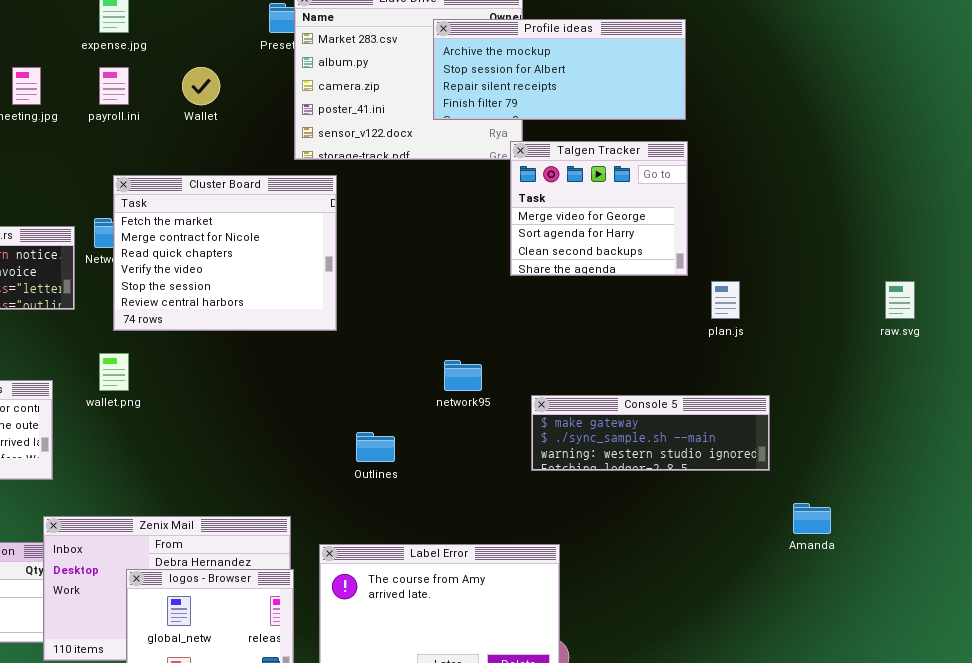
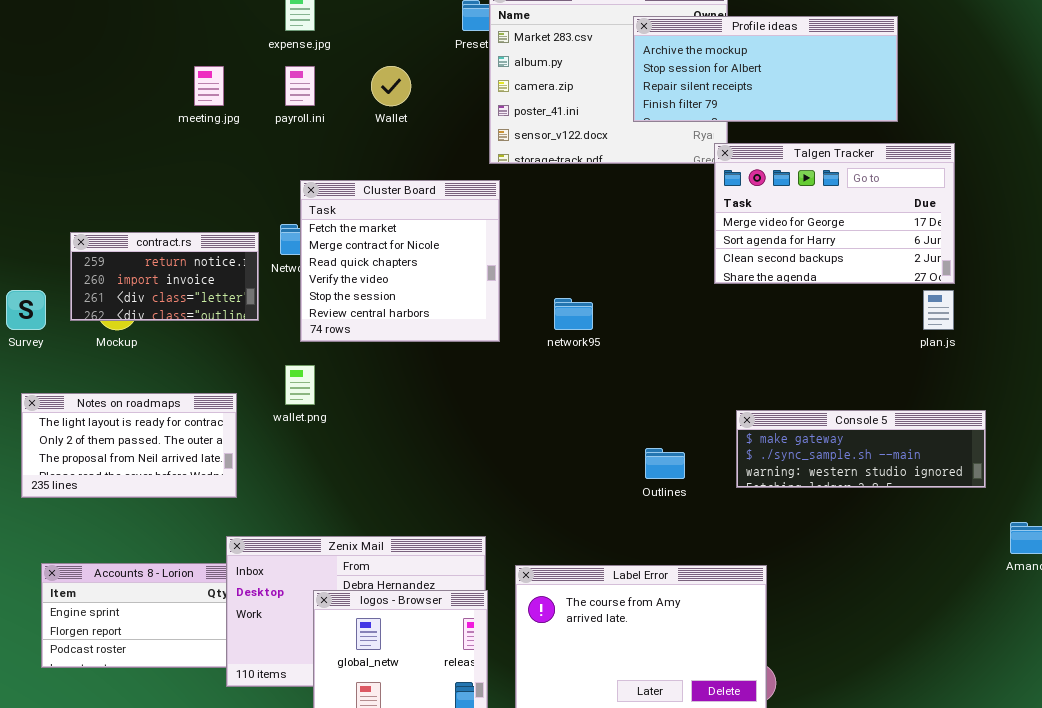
Talgen Tracker: [510,141,688,276] -> [714,143,955,284], resized
Cluster Board: [113,175,337,331] -> [300,180,500,342], resized
network95: [444,360,482,391] -> [554,298,593,330], moved
Outlines: [356,432,395,462] -> [645,448,685,479], moved

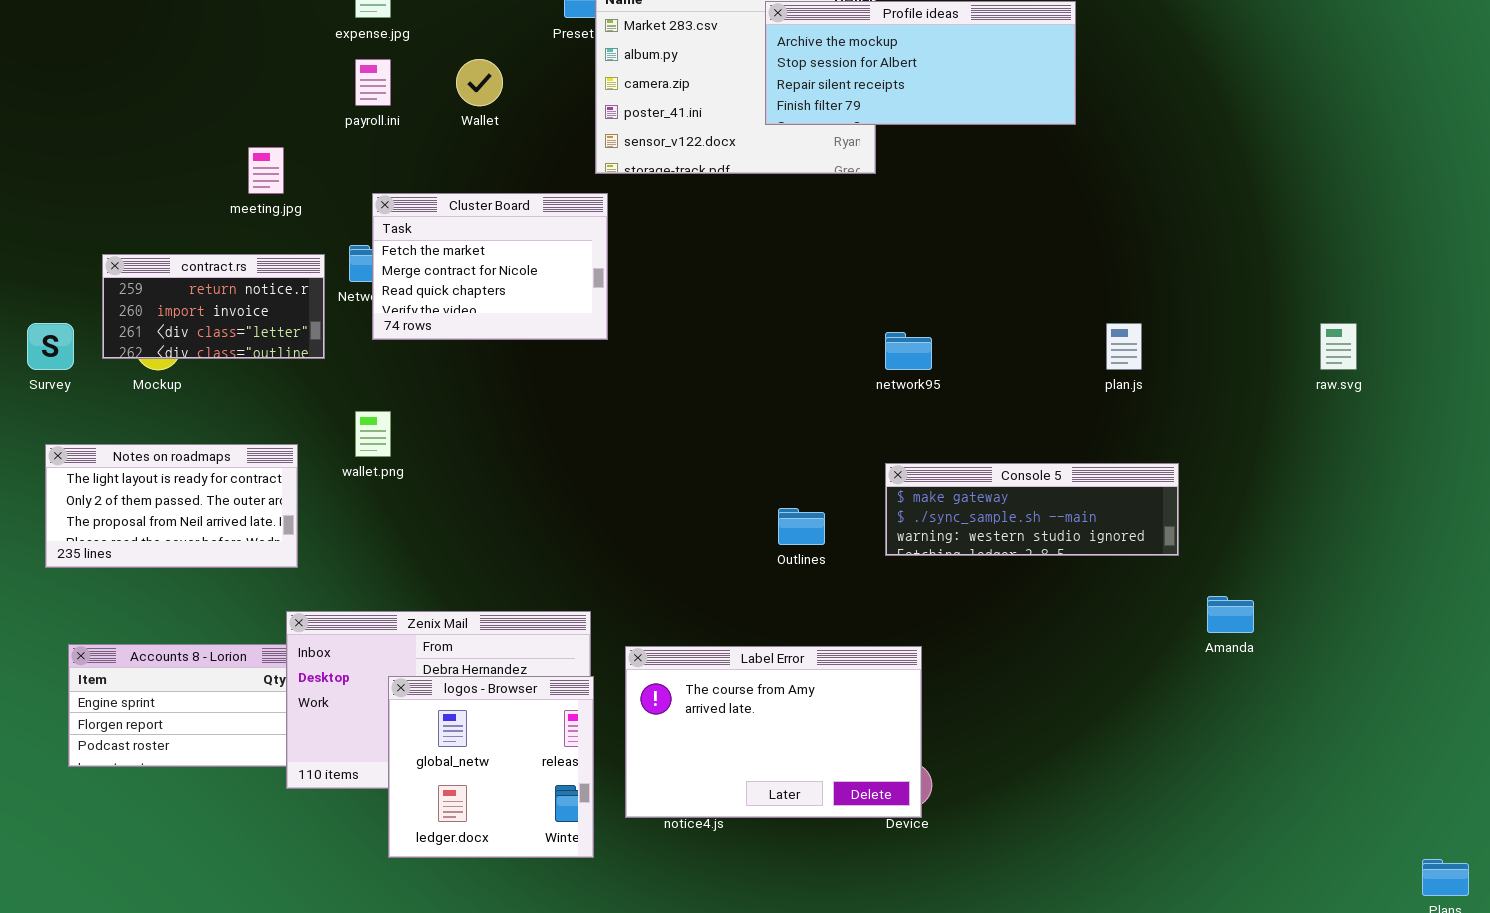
meeting.jpg: [194,66,224,106] -> [248,147,284,194], moved
Talgen Tracker: [714,143,955,284] -> none, closed
Cluster Board: [300,180,500,342] -> [372,193,608,340], resized
network95: [554,298,593,330] -> [885,332,932,370], moved

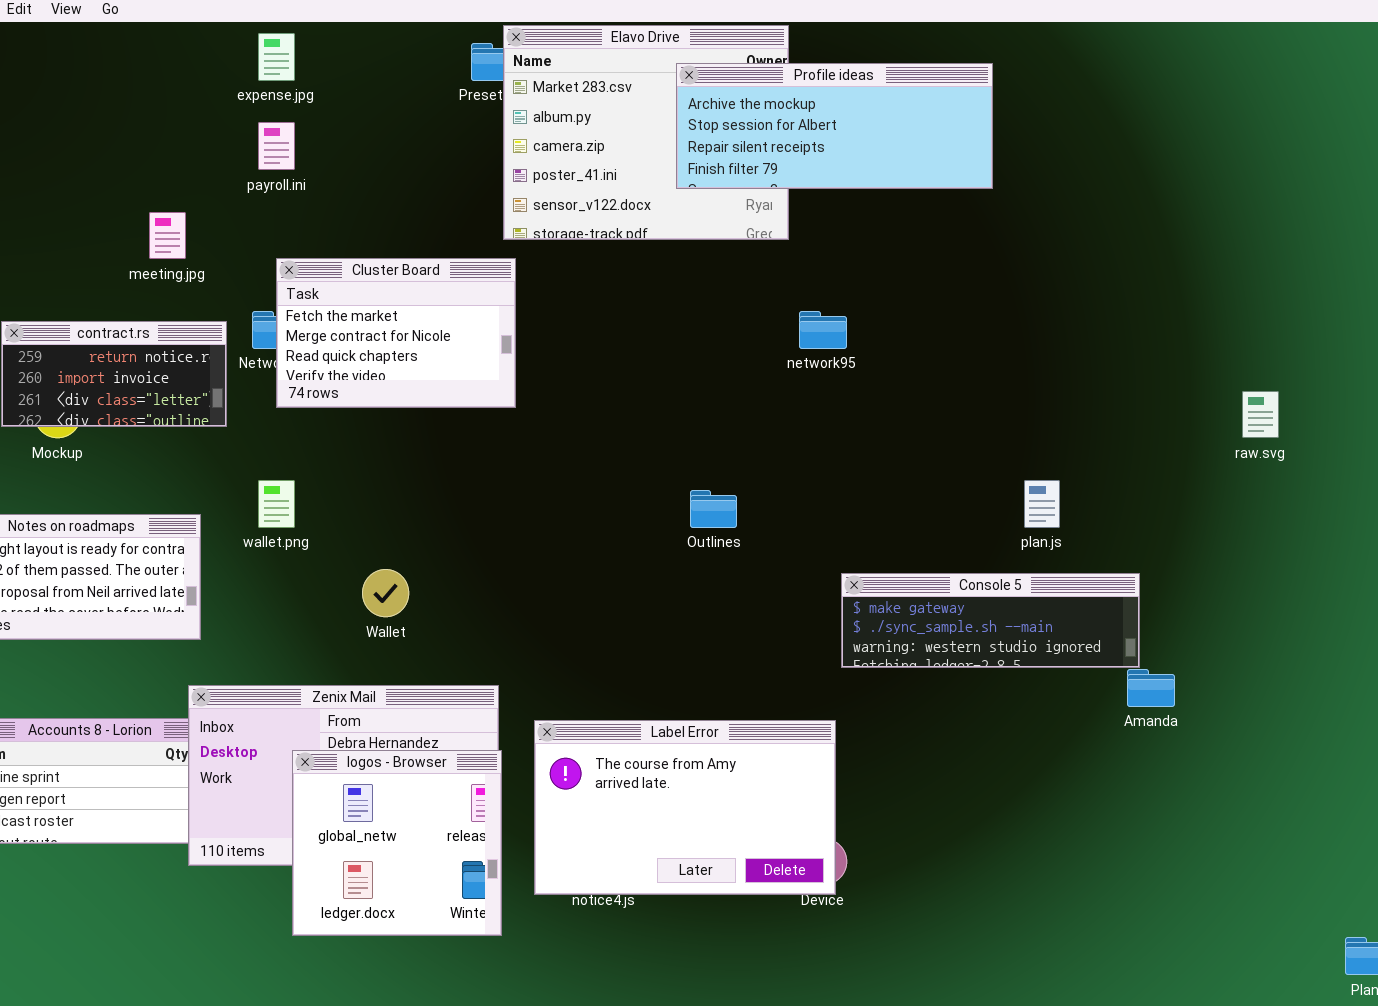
Wallet: [456,59,503,106] -> [362,569,409,617], moved
plan.js: [1106,323,1142,370] -> [1024,480,1060,528], moved
network95: [885,332,932,370] -> [799,311,847,349], moved
Console 5: [885,463,1179,556] -> [841,573,1140,668], moved
Outlines: [778,508,825,545] -> [690,490,737,528], moved

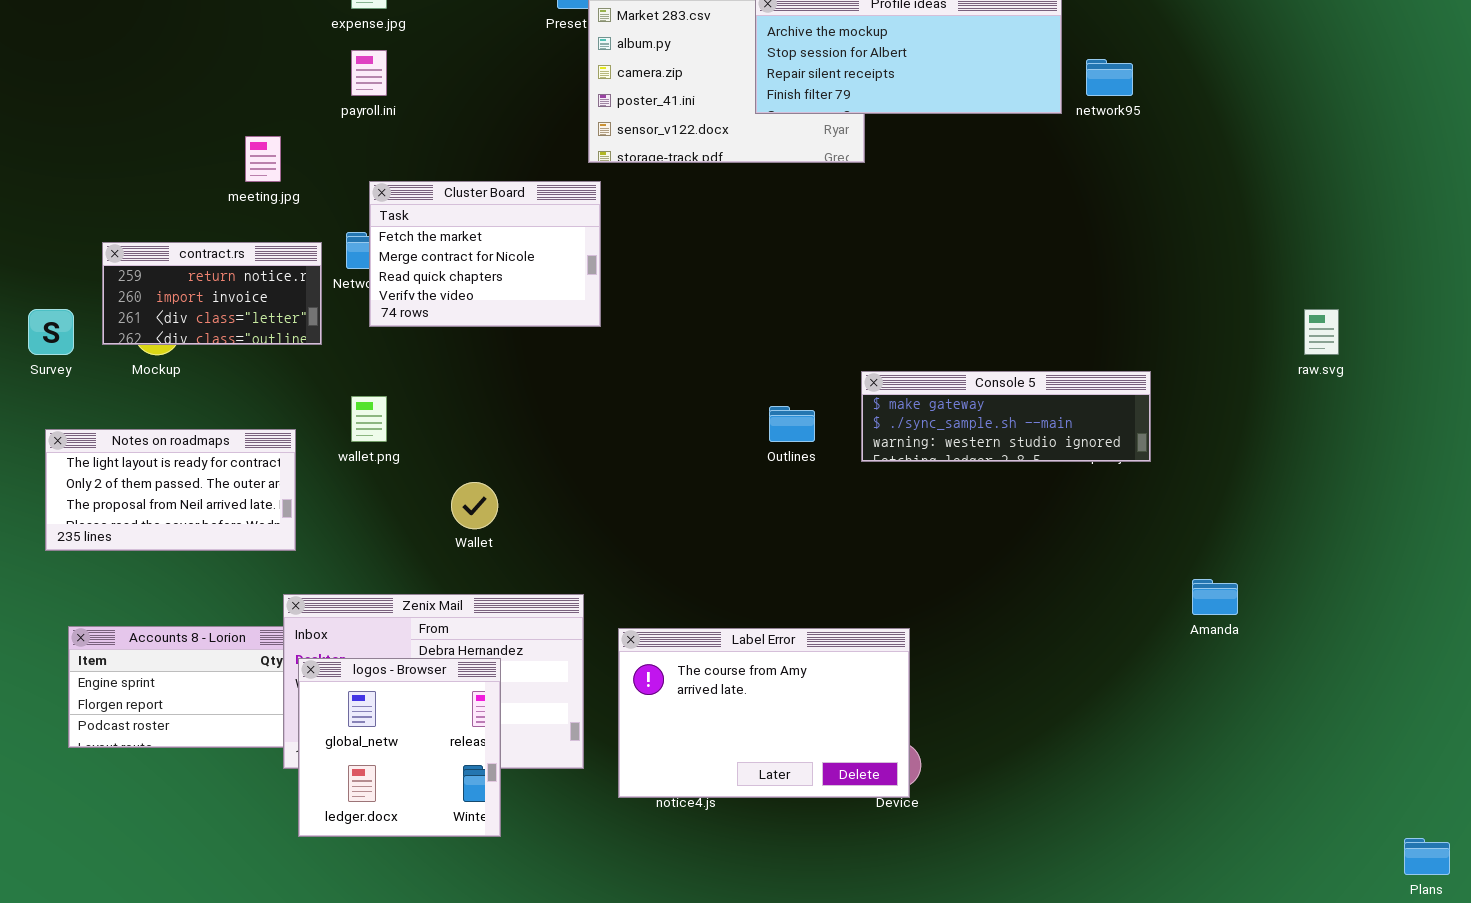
network95: [799,311,847,349] -> [1086,59,1133,96], moved
Console 5: [841,573,1140,668] -> [861,371,1151,462], moved
logos - Browser: [292,750,502,936] -> [298,658,501,837], moved

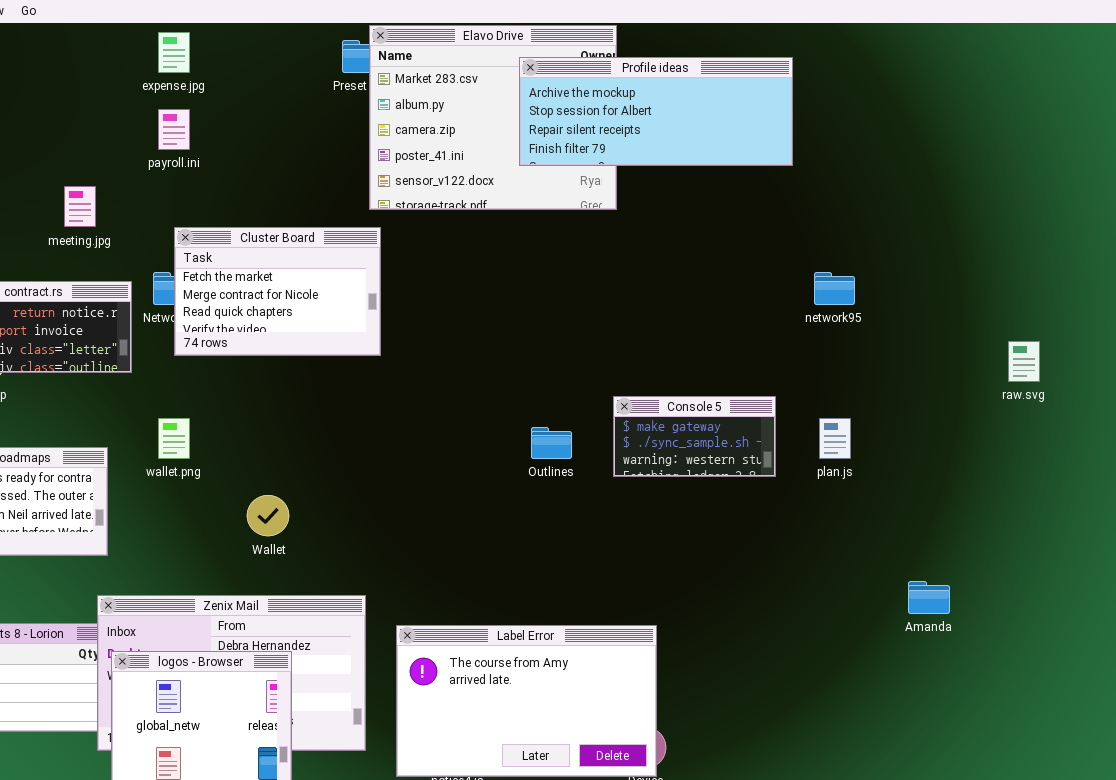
network95: [1086,59,1133,96] -> [814,272,855,305], moved
Console 5: [861,371,1151,462] -> [613,396,776,477], resized

